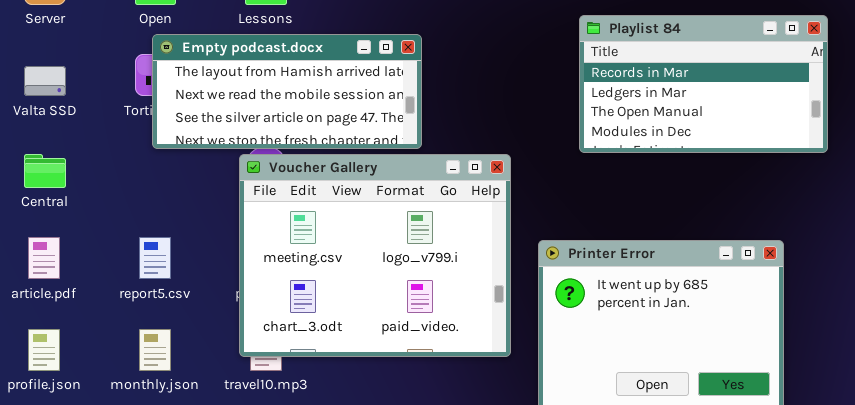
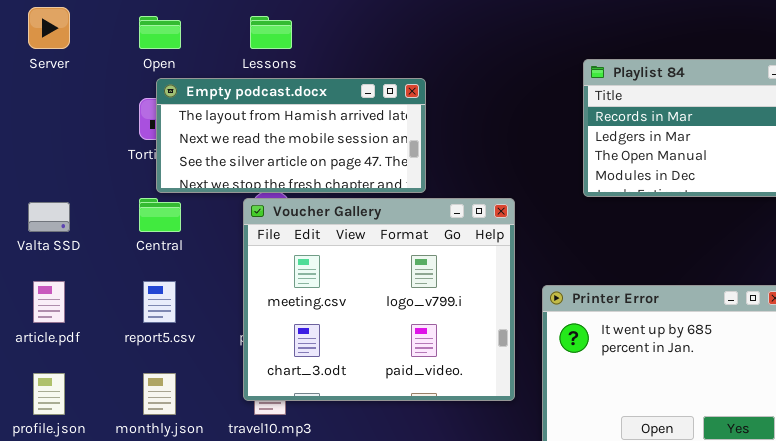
Valta SSD: [24,66,66,96] -> [28,202,70,232], moved
Central: [24,154,66,188] -> [139,198,181,232], moved

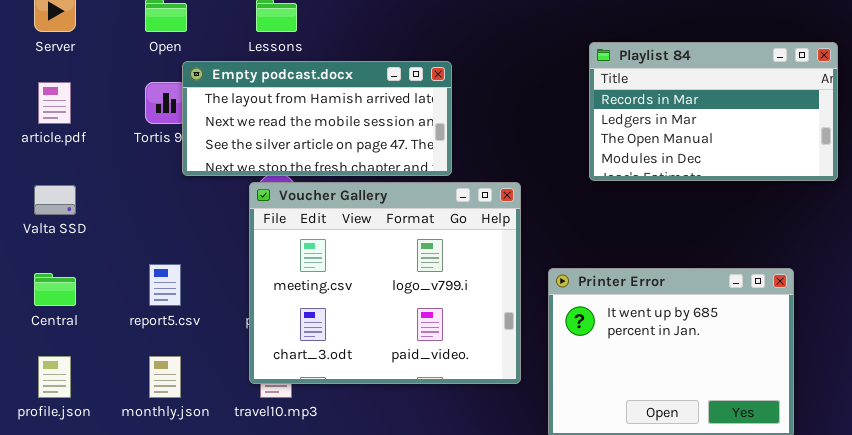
Empty podcast.docx: [156,78,426,193] -> [182,61,452,176], moved
Central: [139,198,181,232] -> [34,273,76,306], moved
article.pdf: [33,281,65,323] -> [38,82,71,124], moved

